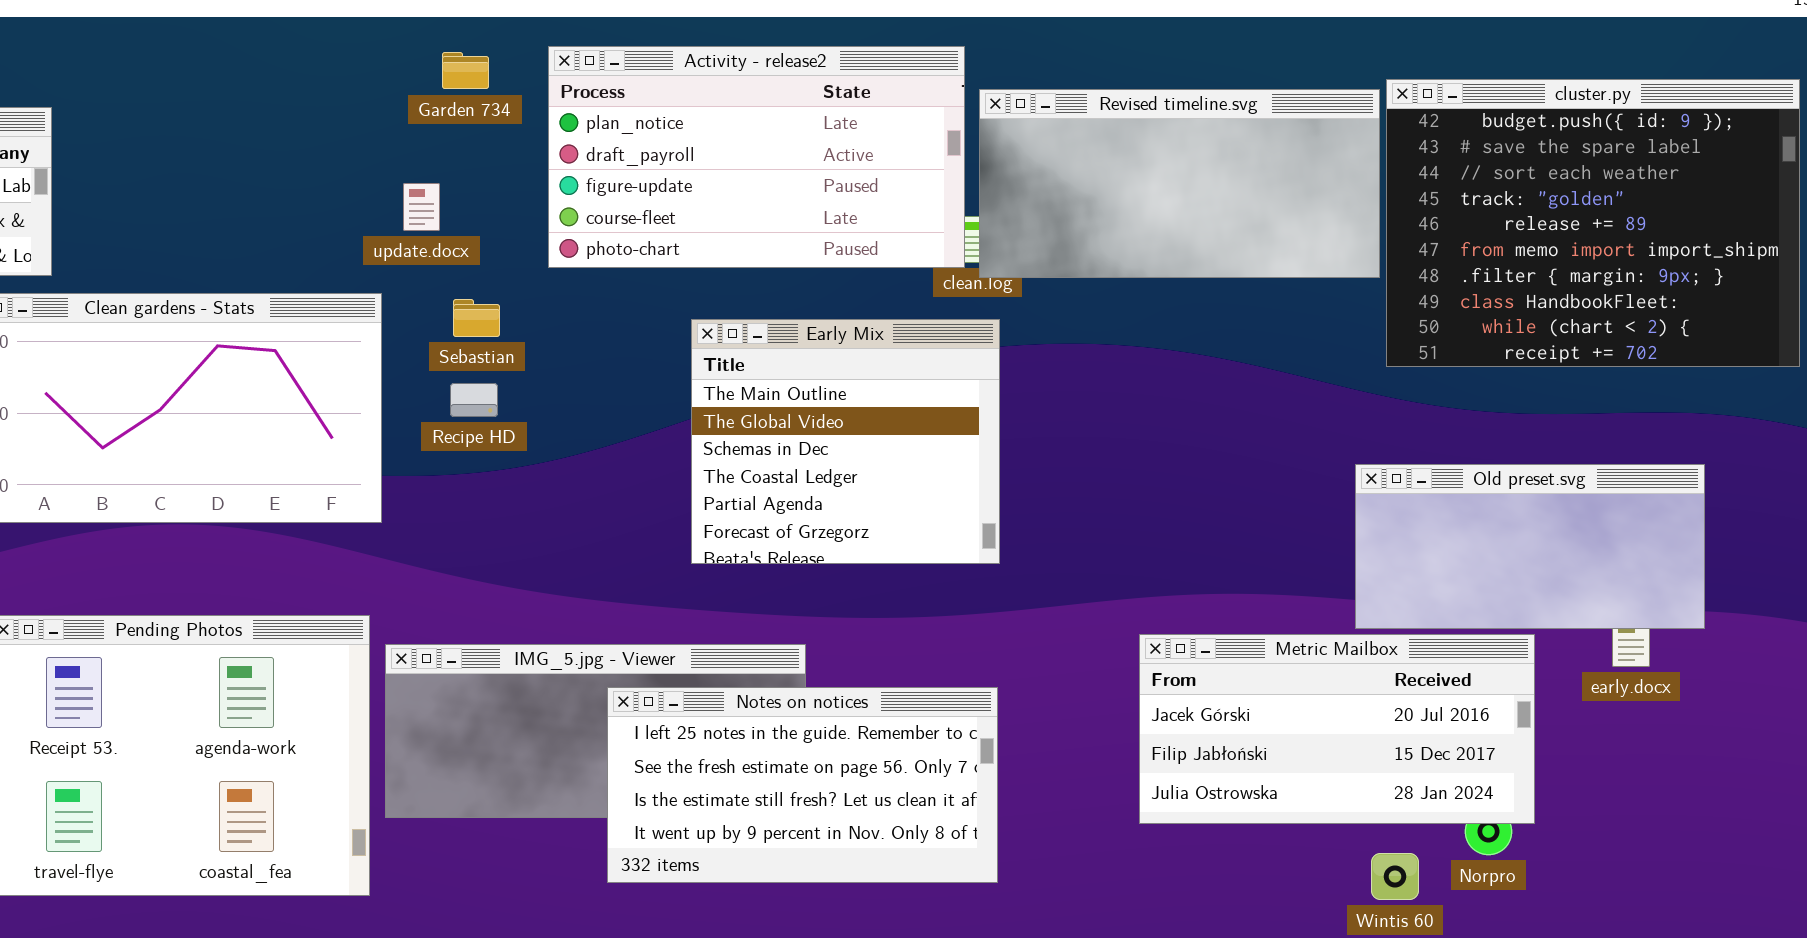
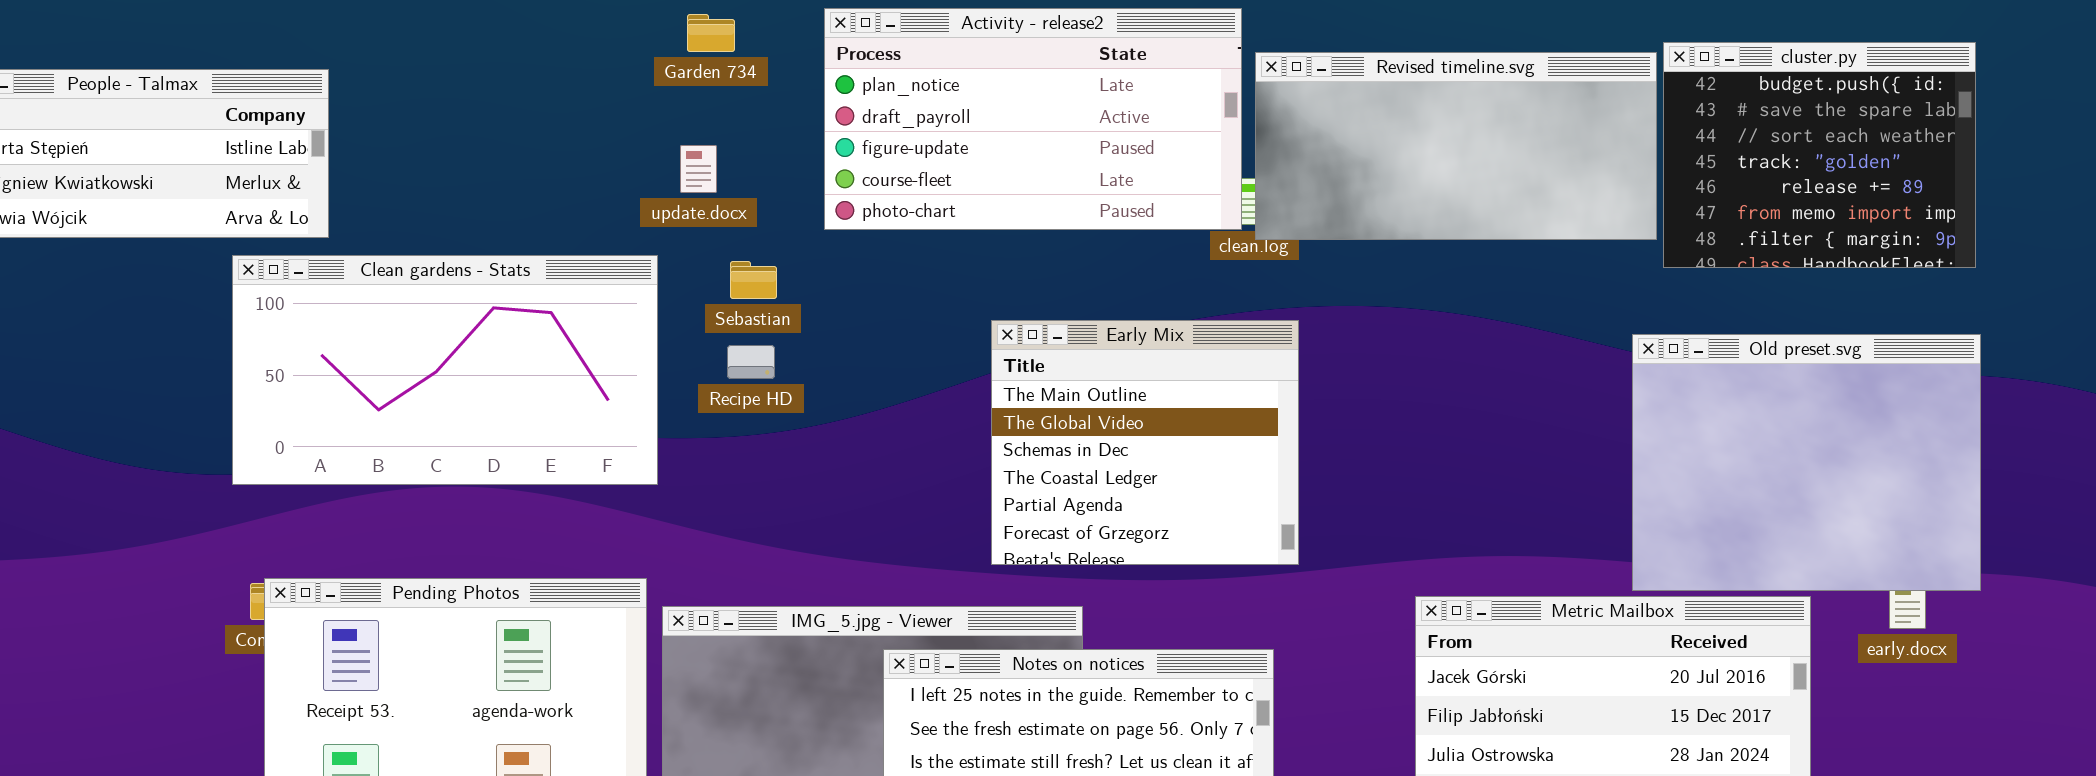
Garden 734: [442,52,489,89] -> [687,14,735,52], moved
cluster.py: [1386,79,1800,367] -> [1663,42,1976,268], resized
Early Mix: [691,319,1000,564] -> [991,320,1299,565], moved
Old preset.svg: [1355,464,1705,629] -> [1632,334,1981,591], resized

